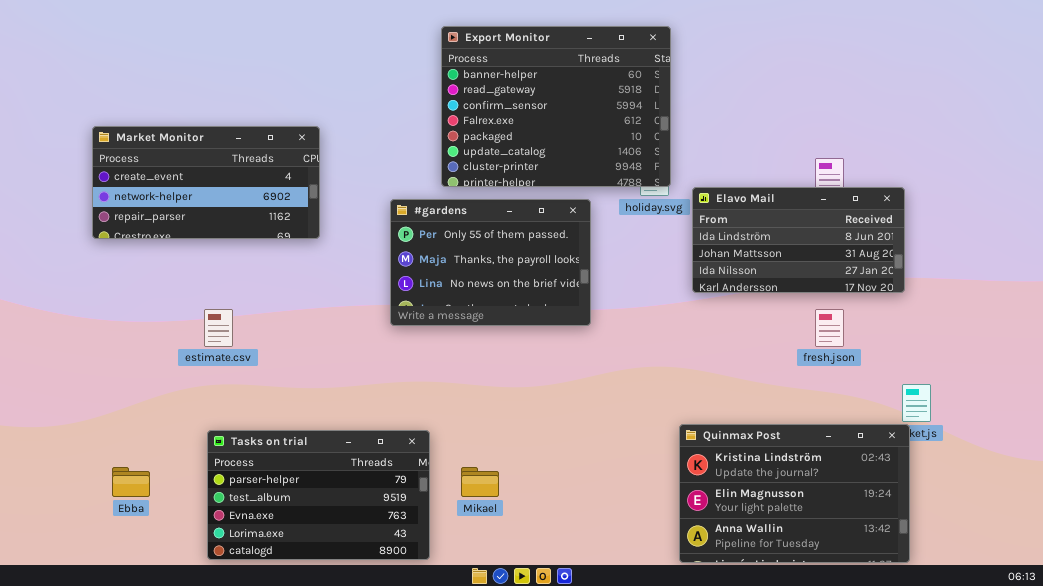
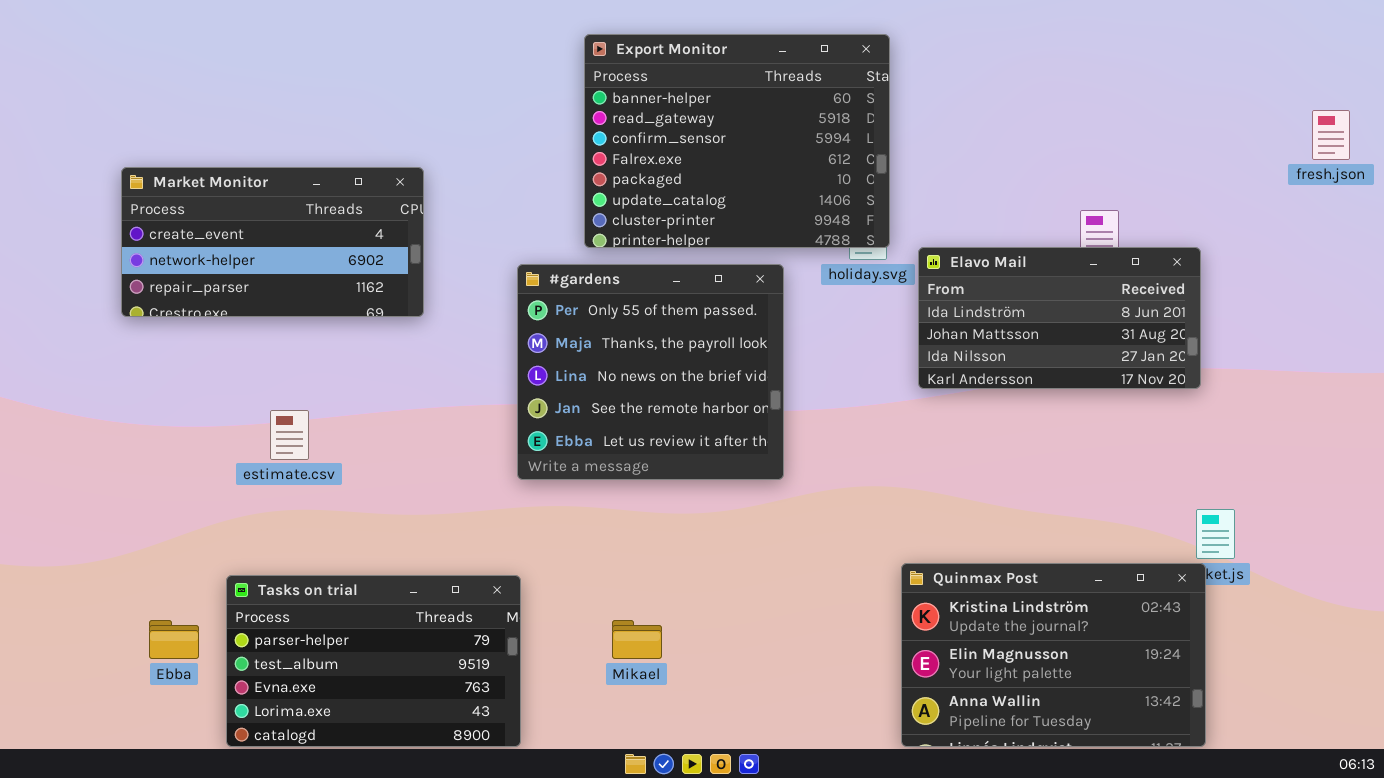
#gardens: [390,199,591,326] -> [517,264,784,480], resized
fresh.json: [815,309,844,347] -> [1312,110,1350,160], moved
Tasks on trial: [207,430,430,560] -> [226,575,521,747], moved

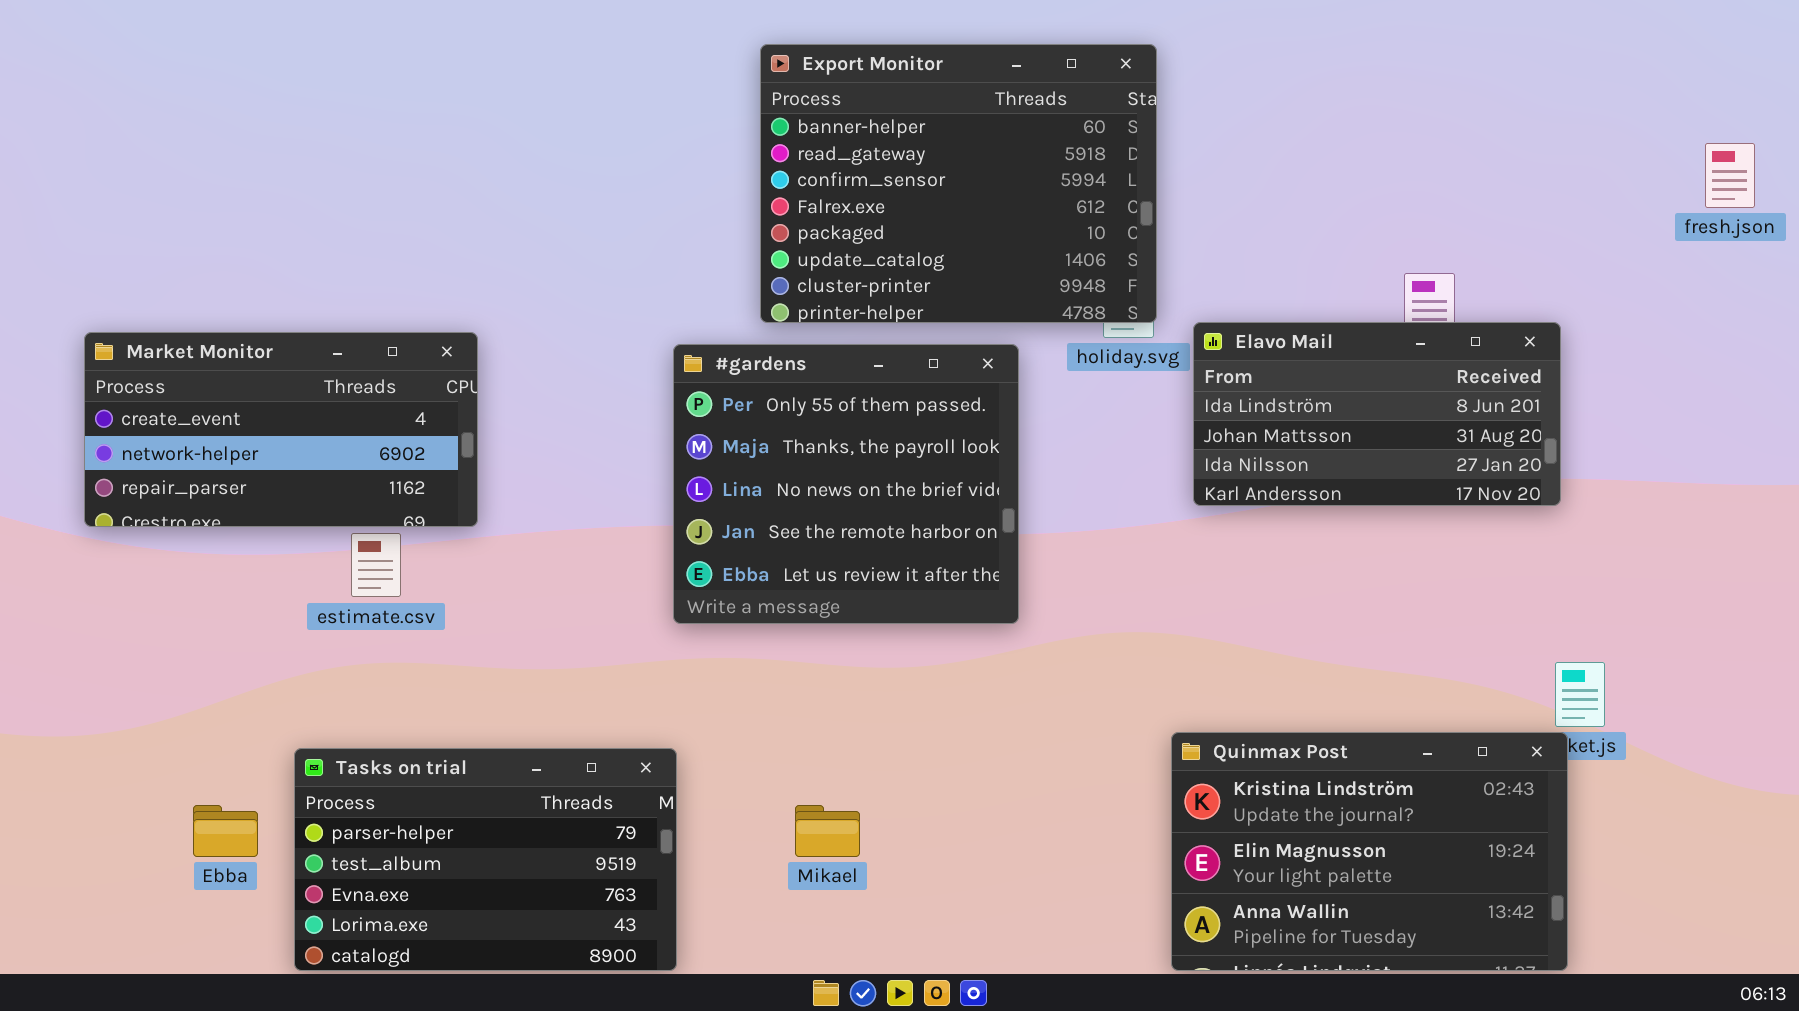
Market Monitor: [121,167,424,317] -> [84,332,478,527], moved

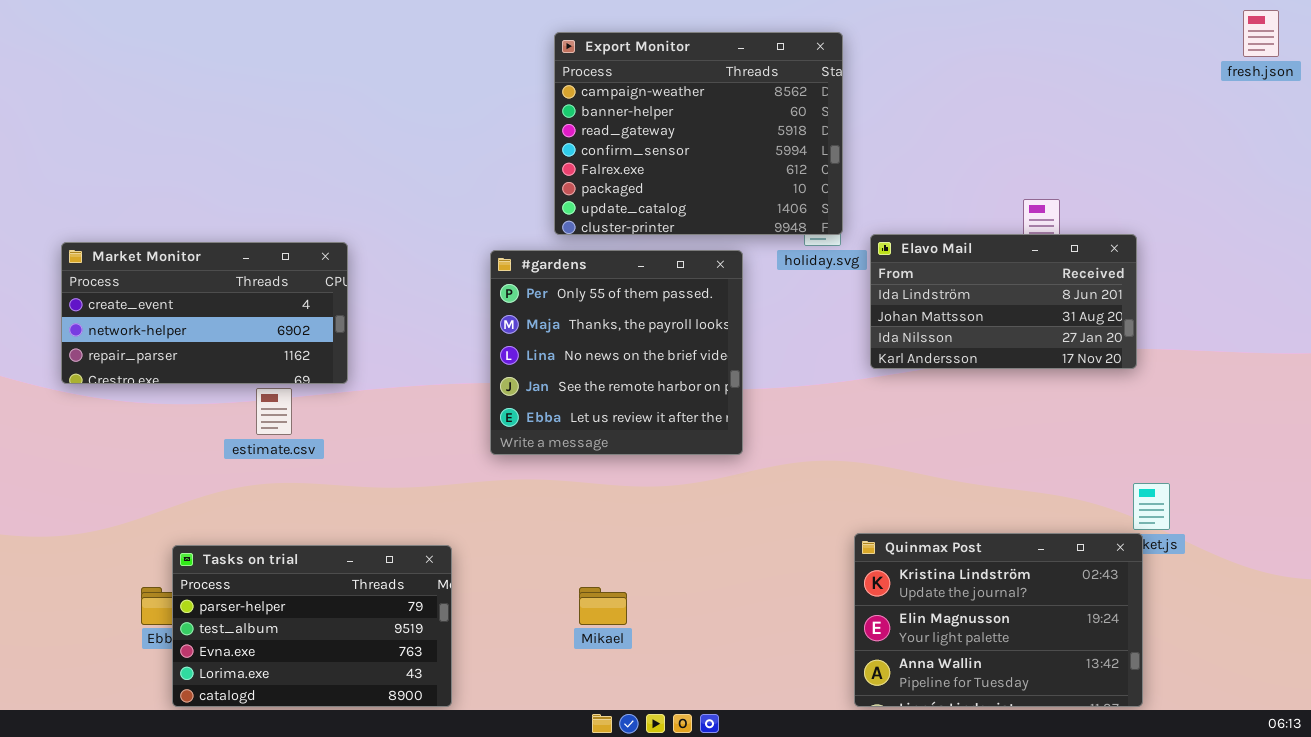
Export Monitor: [760,44,1157,323] -> [554,32,843,235], scrolled up 1 row
fresh.json: [1705,143,1755,208] -> [1243,10,1279,57], moved
Tasks on trial: [294,748,677,971] -> [172,545,452,707], moved

